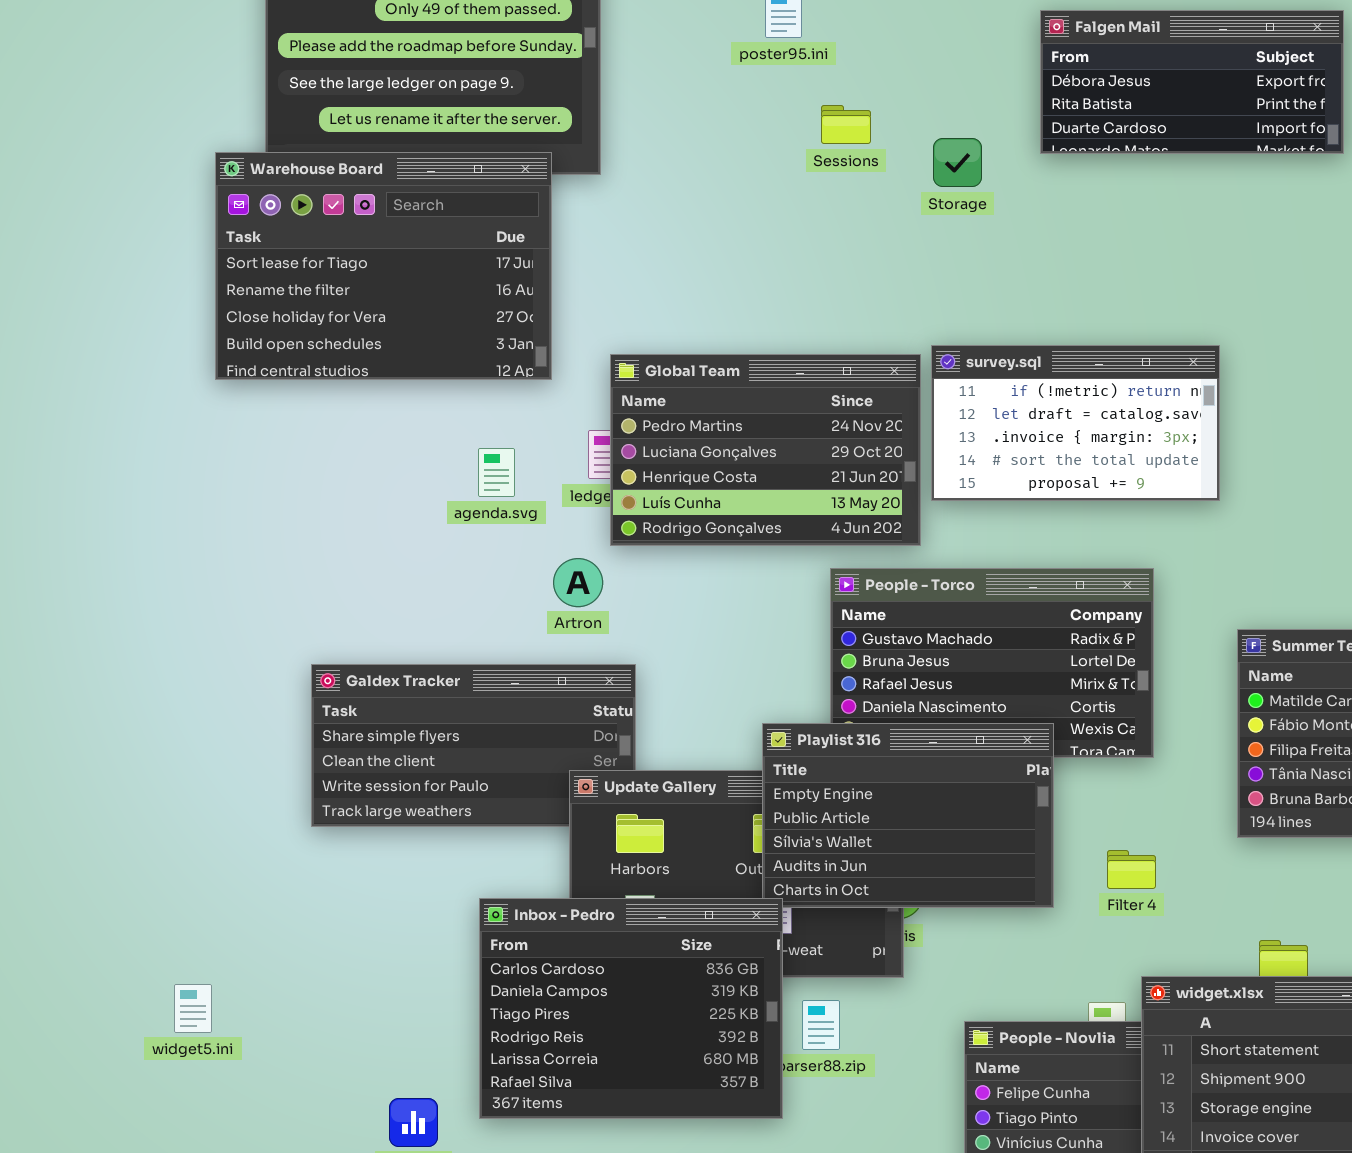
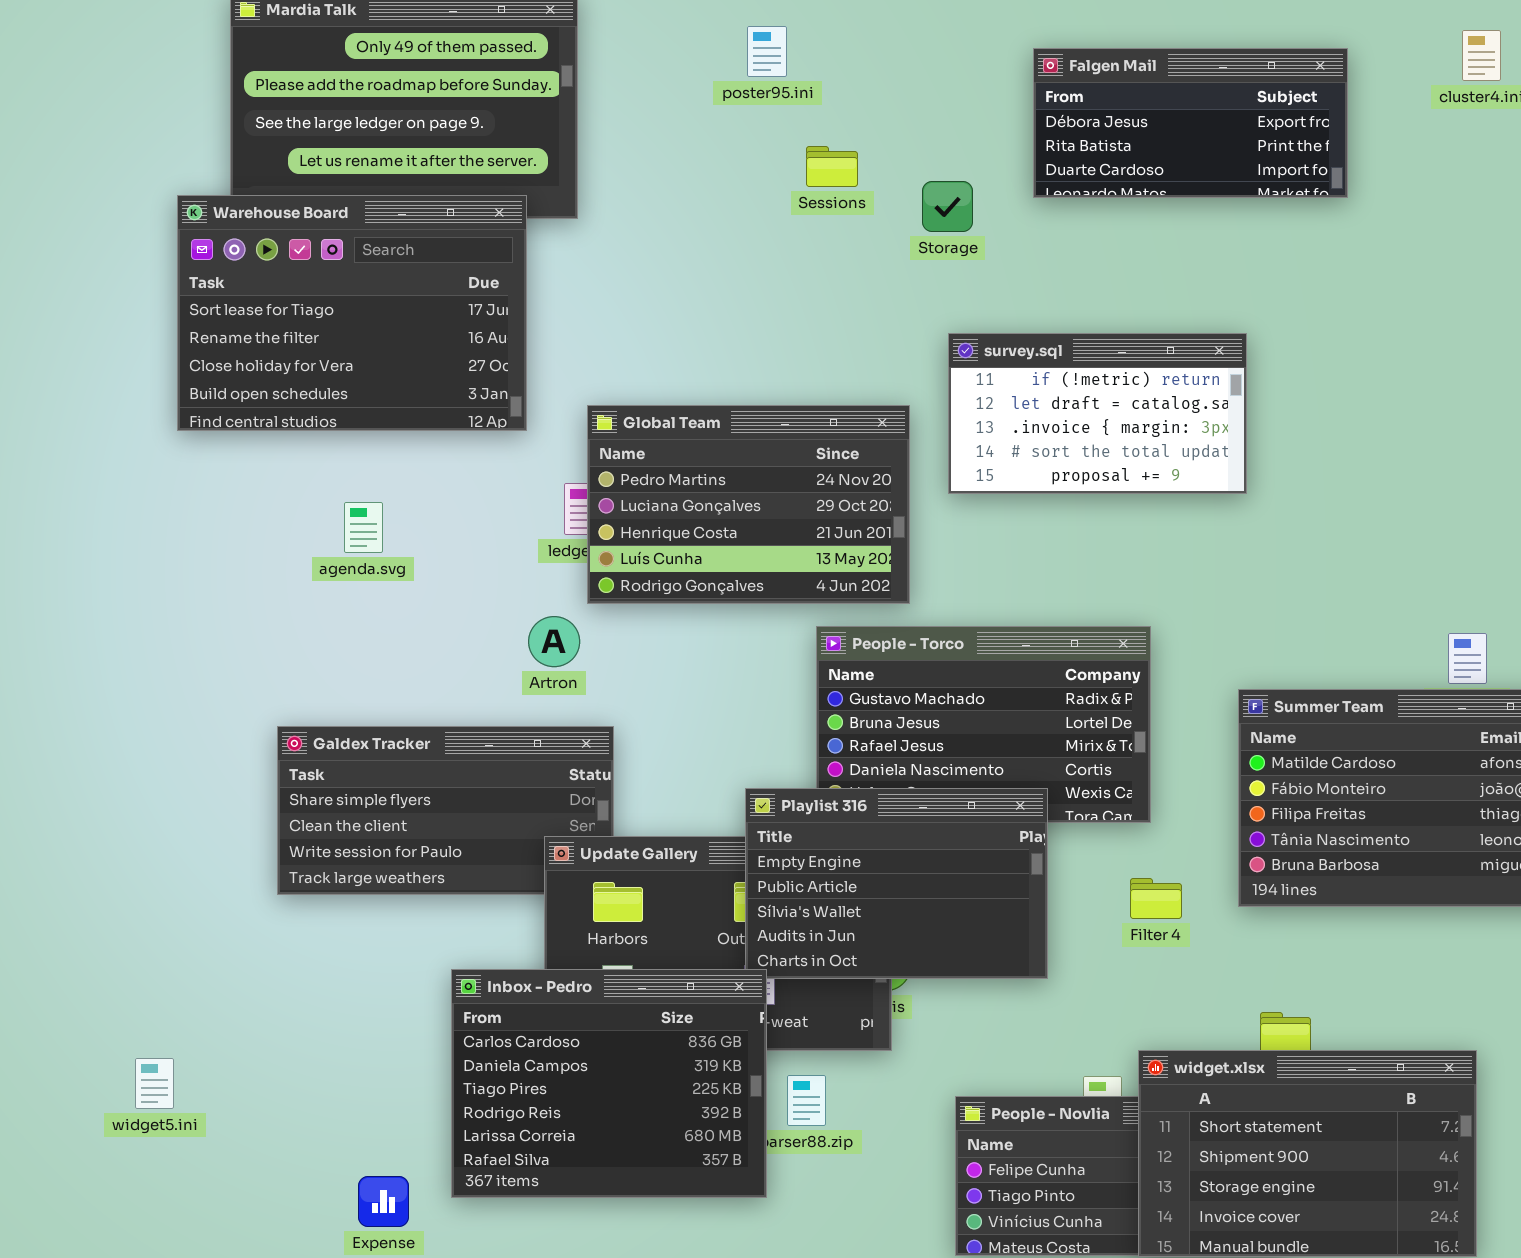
survey.sql: [931,345,1220,501] -> [948,333,1247,494], moved
agenda.svg: [478,448,515,497] -> [344,502,383,553], moved
Filter 4: [1107,850,1156,889] -> [1130,878,1182,919], moved

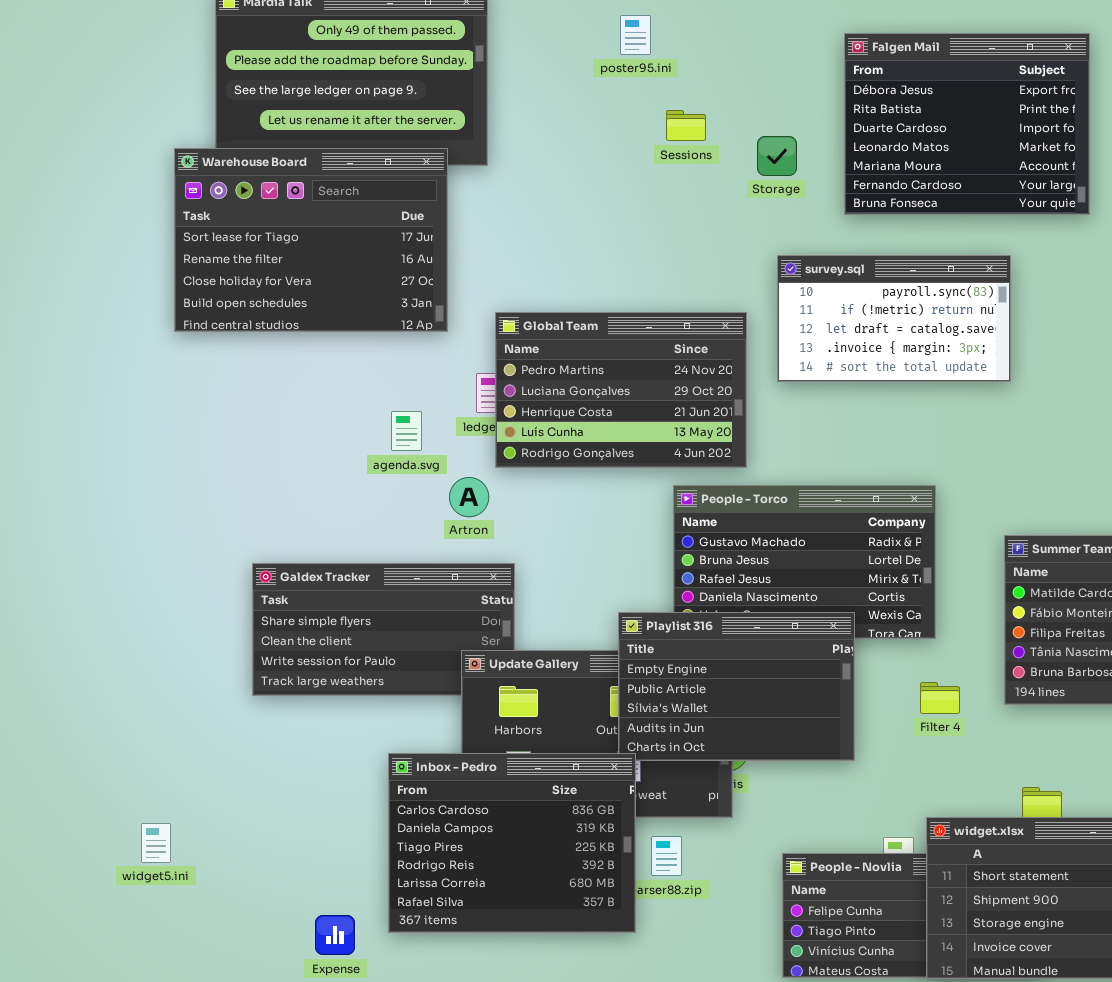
Falgen Mail: [1033,48,1348,198] -> [844,33,1090,215], resized
survey.sql: [948,333,1247,494] -> [777,255,1011,382], scrolled up 1 row
agenda.svg: [344,502,383,553] -> [391,411,422,451], moved

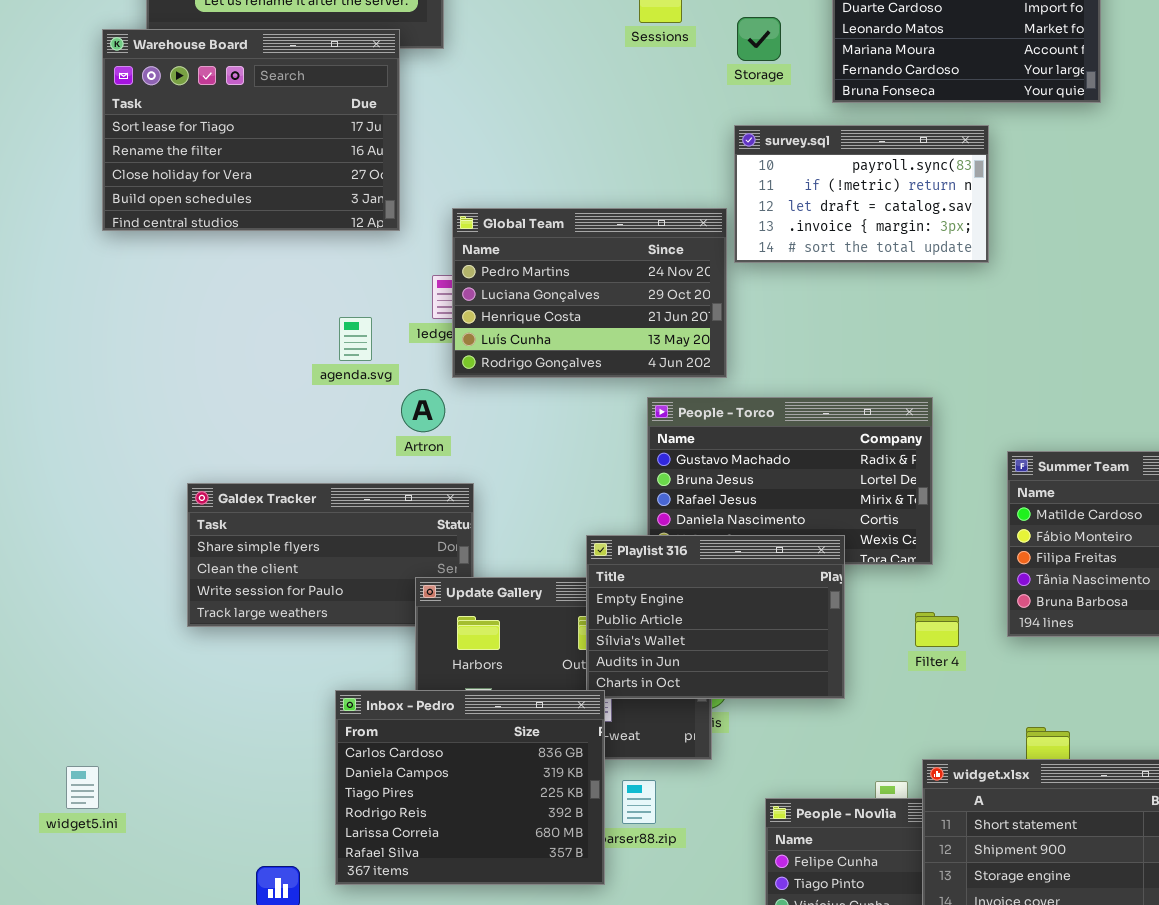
survey.sql: [777,255,1011,382] -> [734,125,989,263], moved

